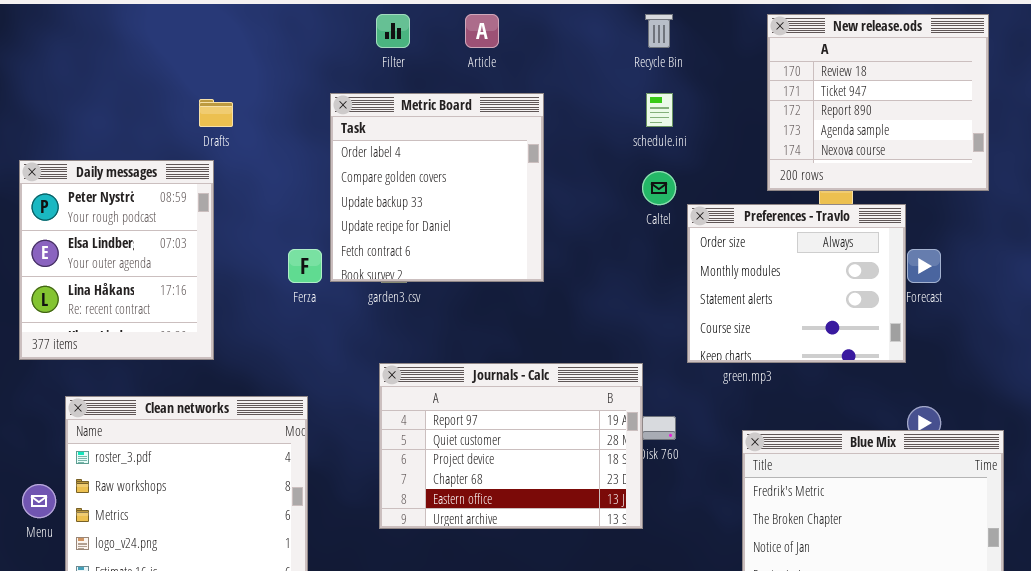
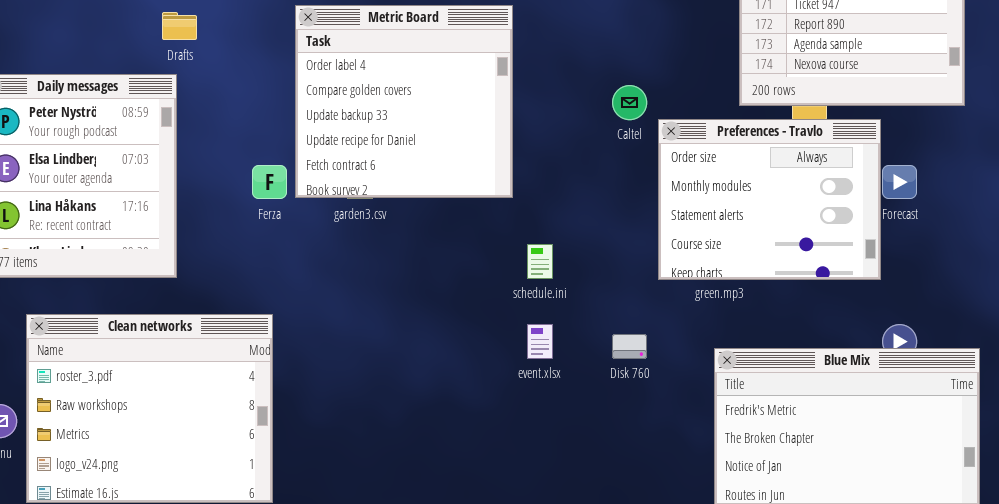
schedule.ini: [646,93,673,127] -> [527,244,553,279], moved
Journals - Calc: [379,363,643,529] -> none, closed

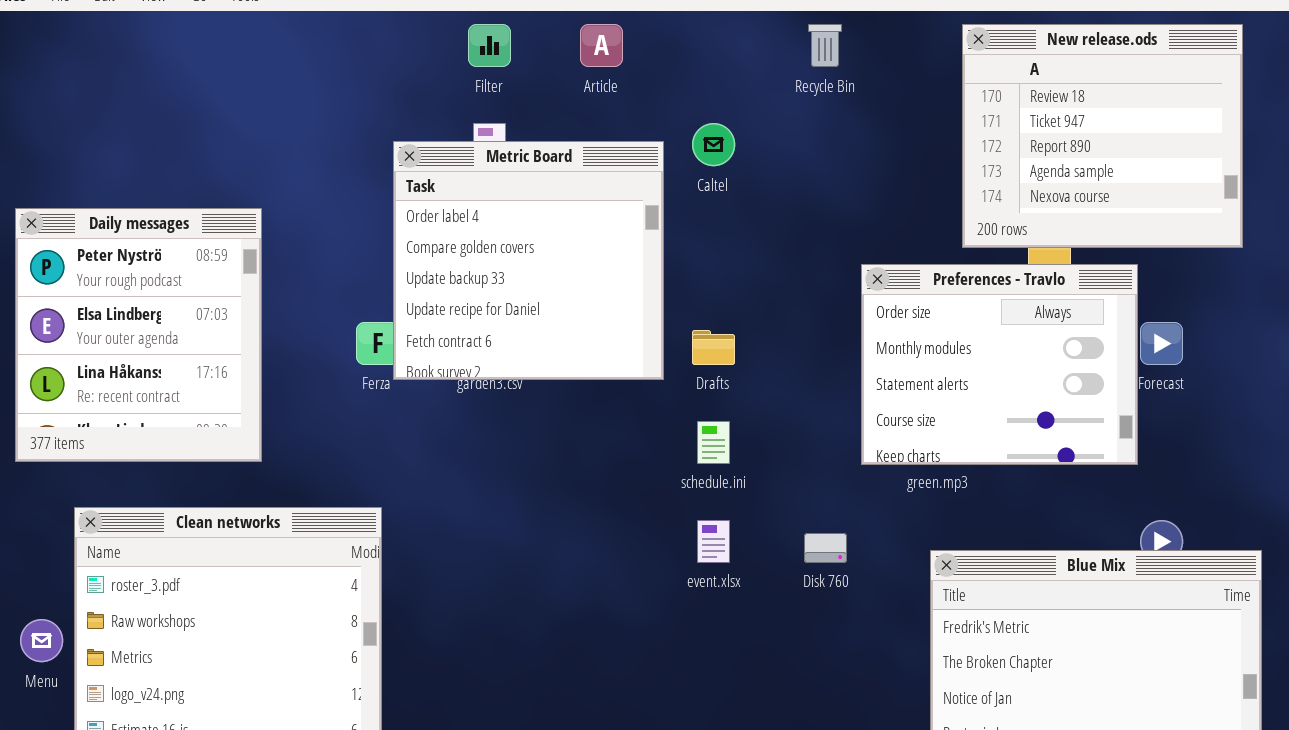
Metric Board: [295,5,513,198] -> [393,141,664,380], moved
Drafts: [162,12,197,40] -> [692,330,735,365], moved
Caltel: [612,85,647,120] -> [692,123,735,166], moved

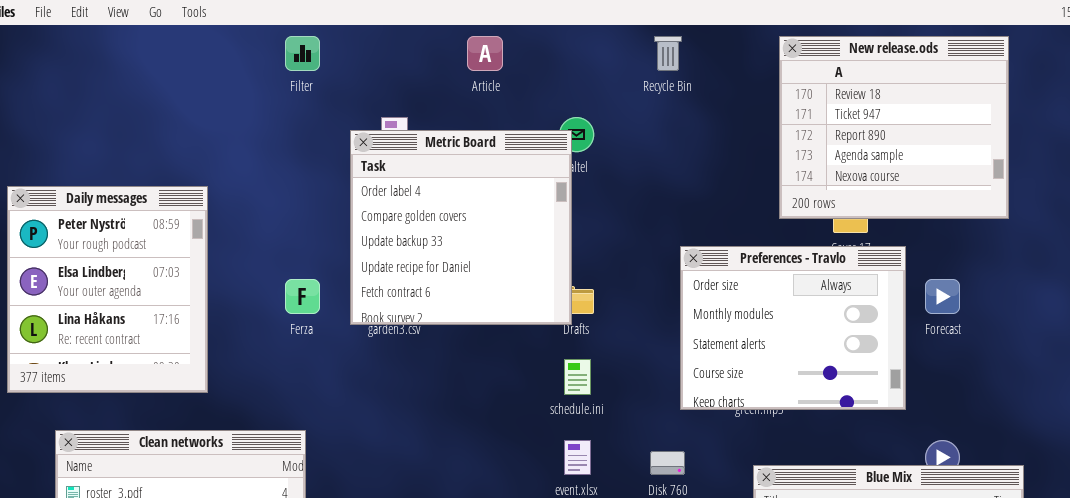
Filter: [468,24,511,67] -> [285,36,320,71], moved
Metric Board: [393,141,664,380] -> [350,130,572,325], moved
Preferences - Travlo: [861,264,1138,465] -> [680,246,906,410], moved

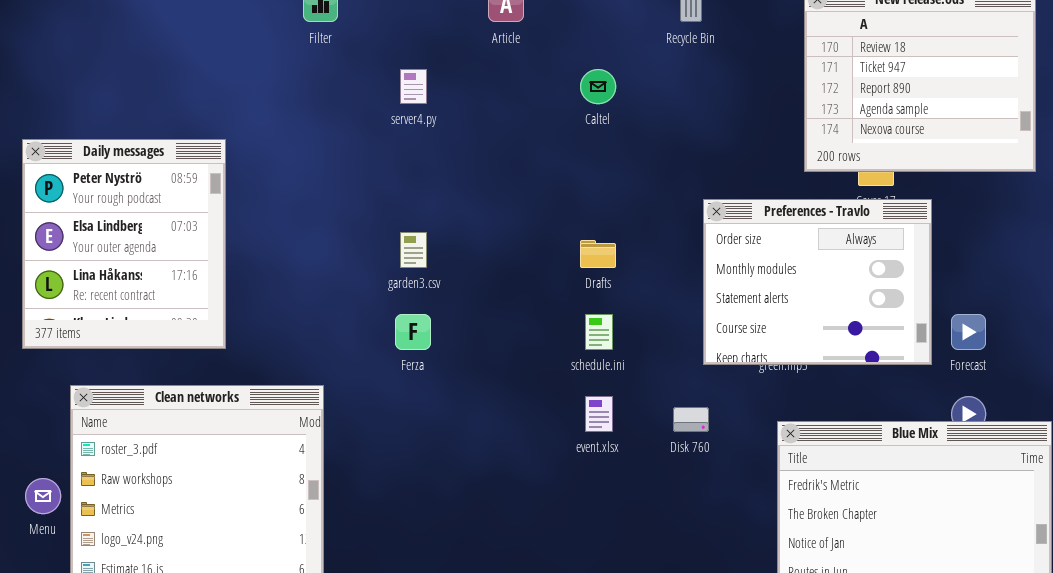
Metric Board: [350,130,572,325] -> none, closed
Ferza: [285,279,320,314] -> [395,314,431,350], moved
Forecast: [925,279,960,314] -> [951,314,986,350], moved

